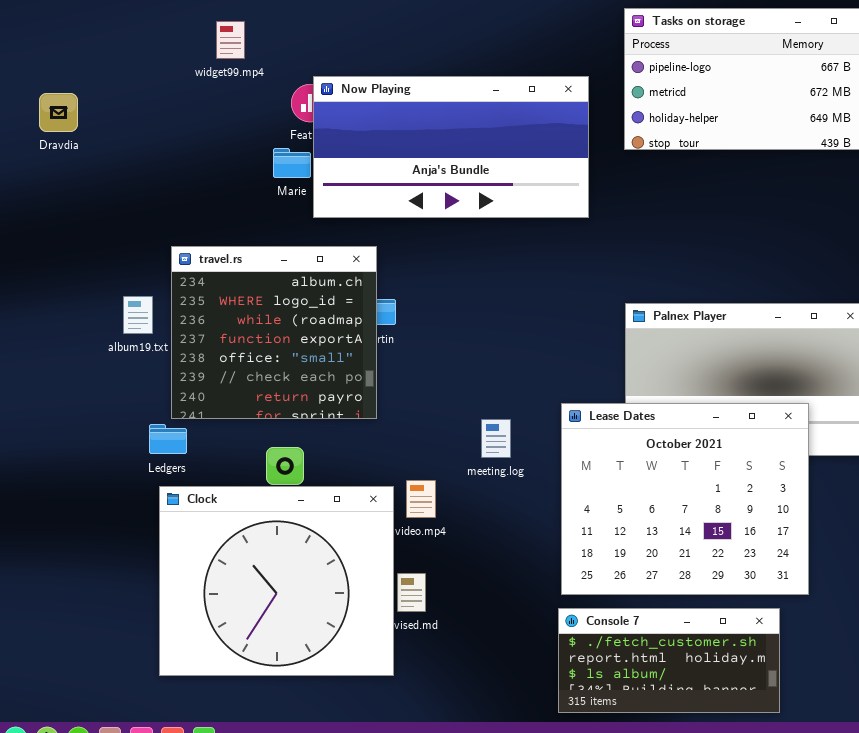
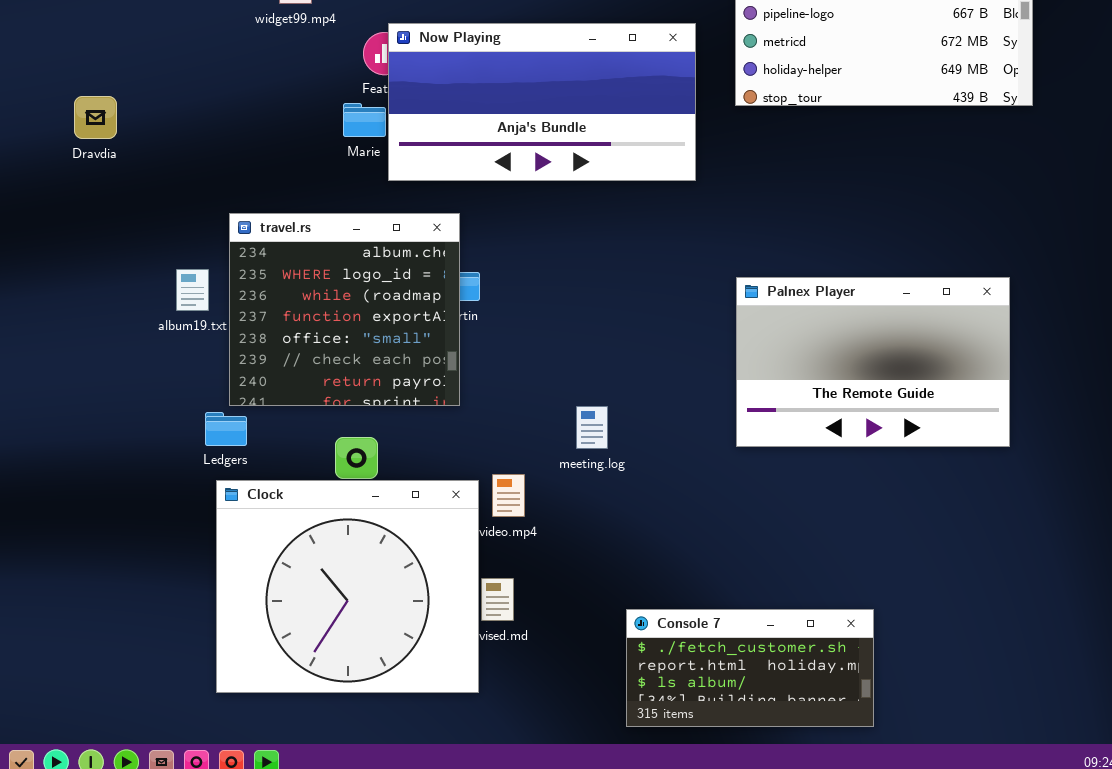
Dravdia: [39,93,78,132] -> [74,96,117,139], moved
Lease Dates: [561,403,809,595] -> none, closed
Console 7: [558,608,780,713] -> [626,609,874,727], moved

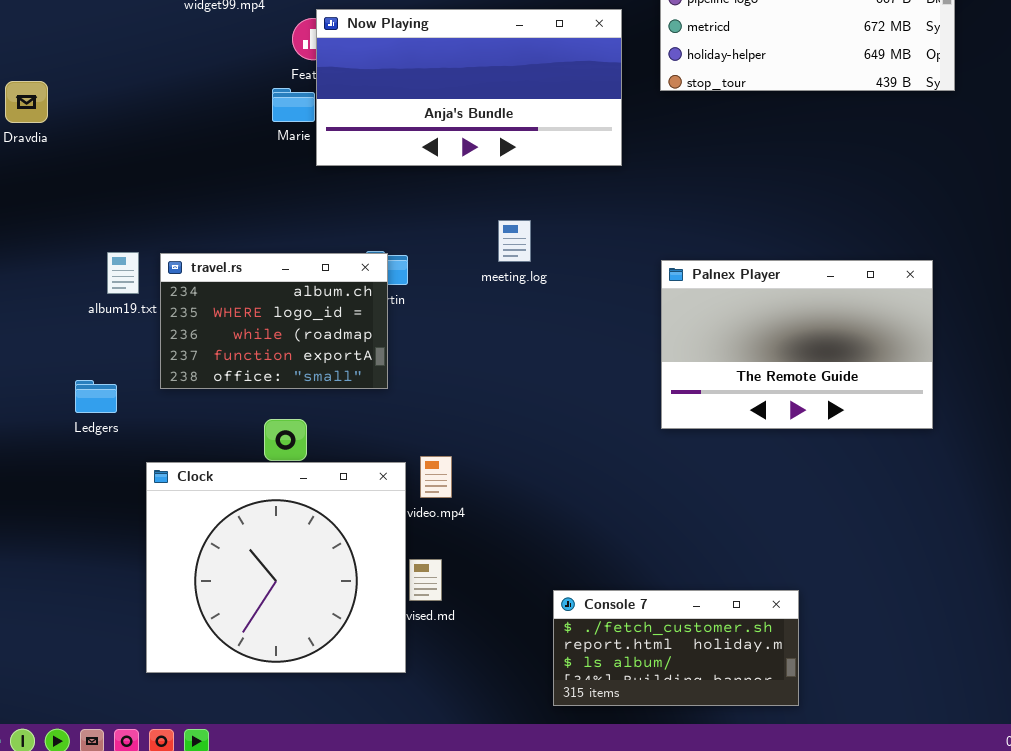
travel.rs: [229,213,460,406] -> [160,253,388,389], resized
meeting.log: [576,406,608,449] -> [498,220,531,262], moved
Ledgers: [205,412,247,446] -> [75,380,117,413], moved

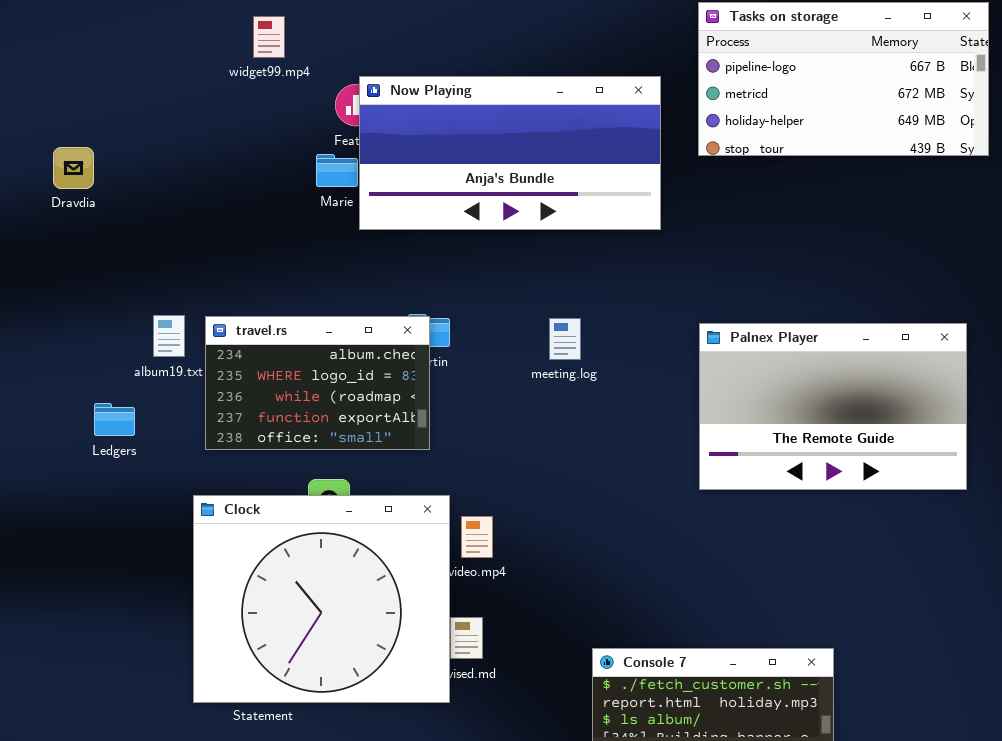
meeting.log: [498,220,531,262] -> [549,318,581,360], moved
Ledgers: [75,380,117,413] -> [94,403,135,436], moved
Clock: [146,462,406,673] -> [193,495,450,703], moved

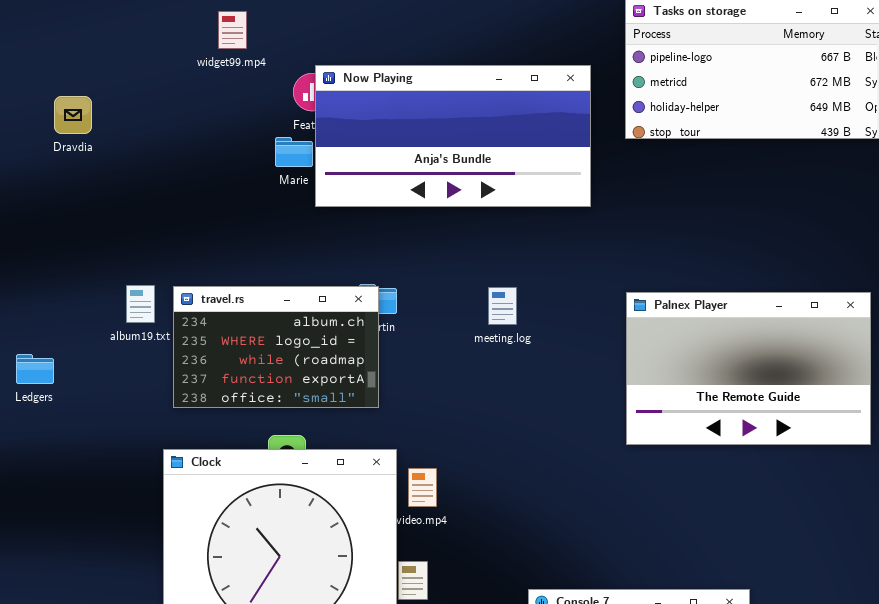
Dravdia: [53,147,94,189] -> [54,96,92,134], moved
Ledgers: [94,403,135,436] -> [16,354,54,384], moved

